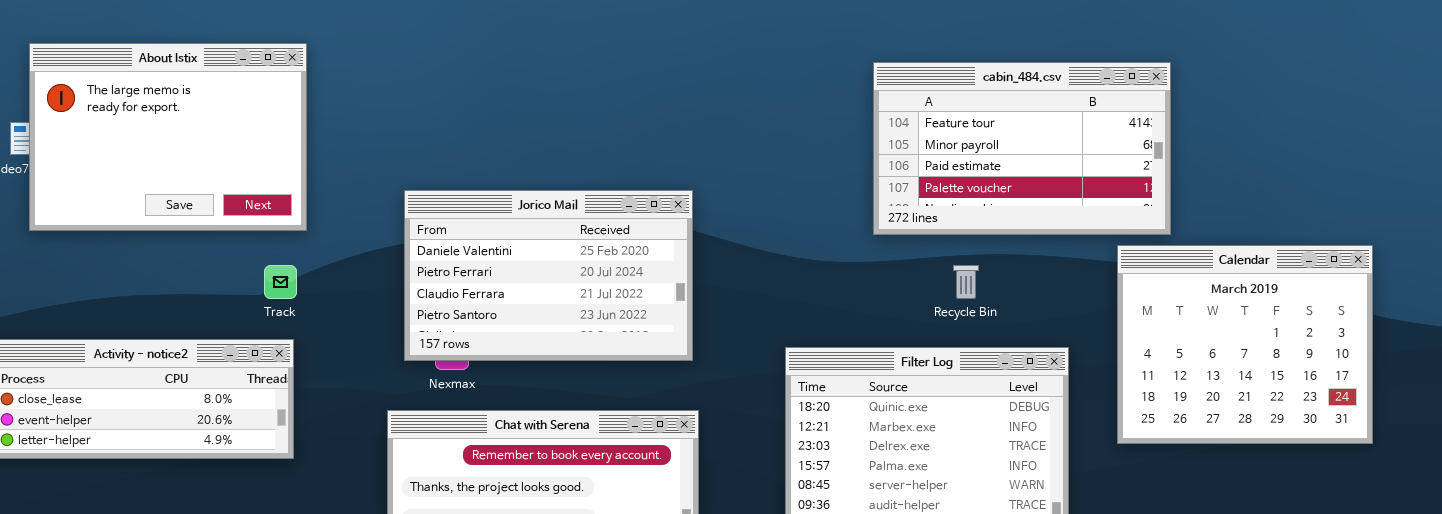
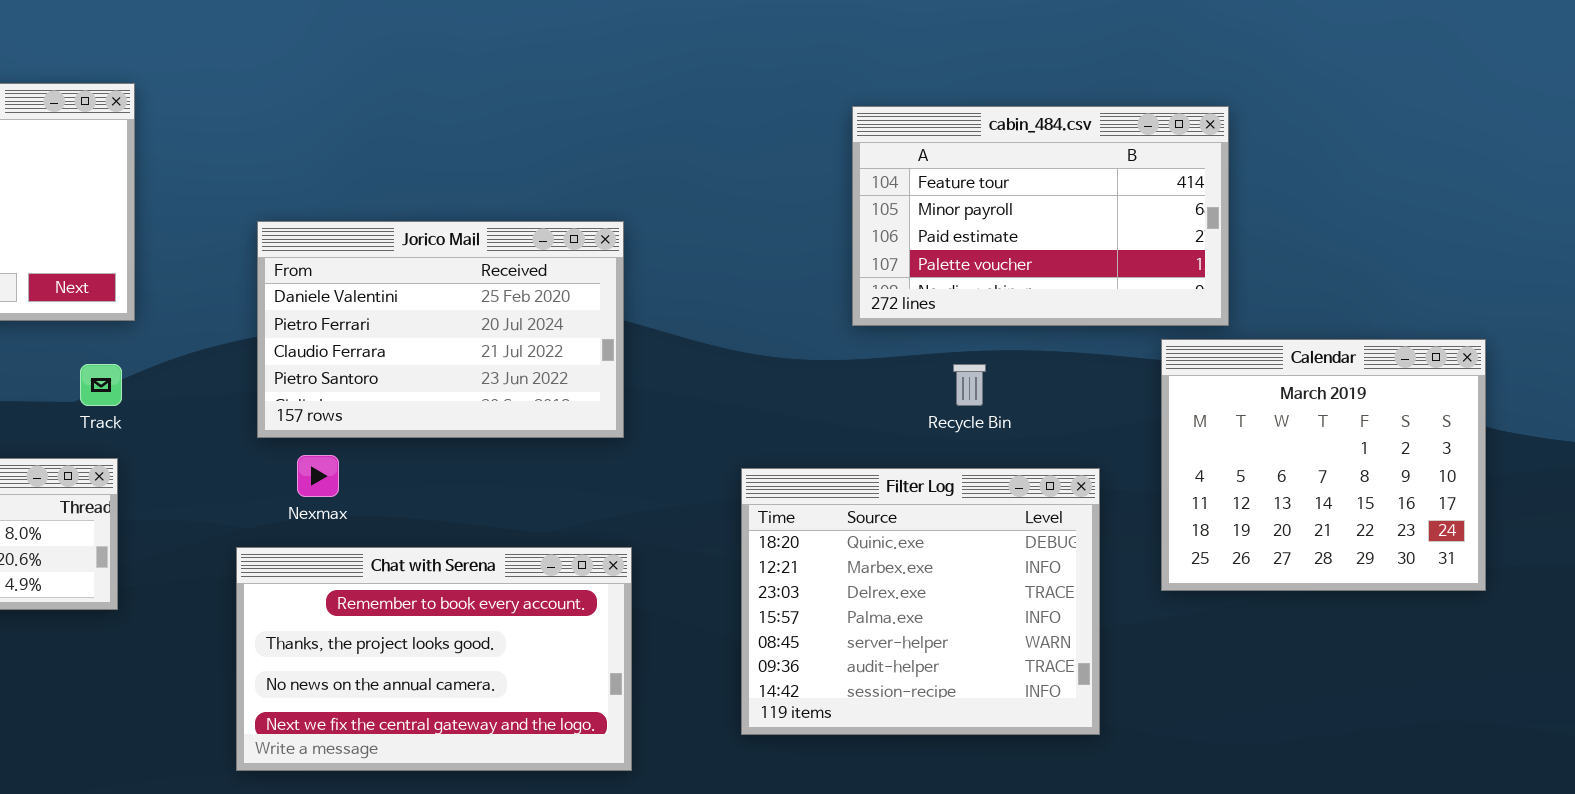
Jorico Mail: [404,190,693,361] -> [257,221,624,438], moved

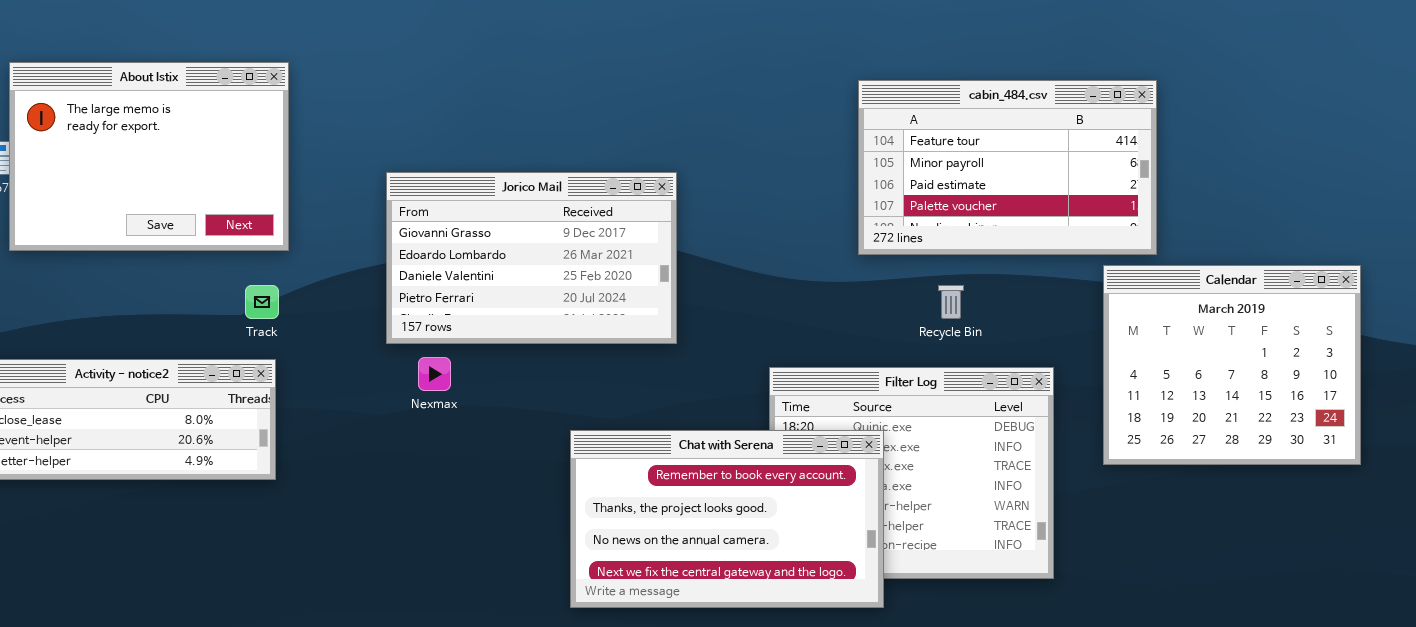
Jorico Mail: [257,221,624,438] -> [386,172,677,344], scrolled up 2 rows
Chat with Serena: [236,547,632,771] -> [570,430,884,608], moved

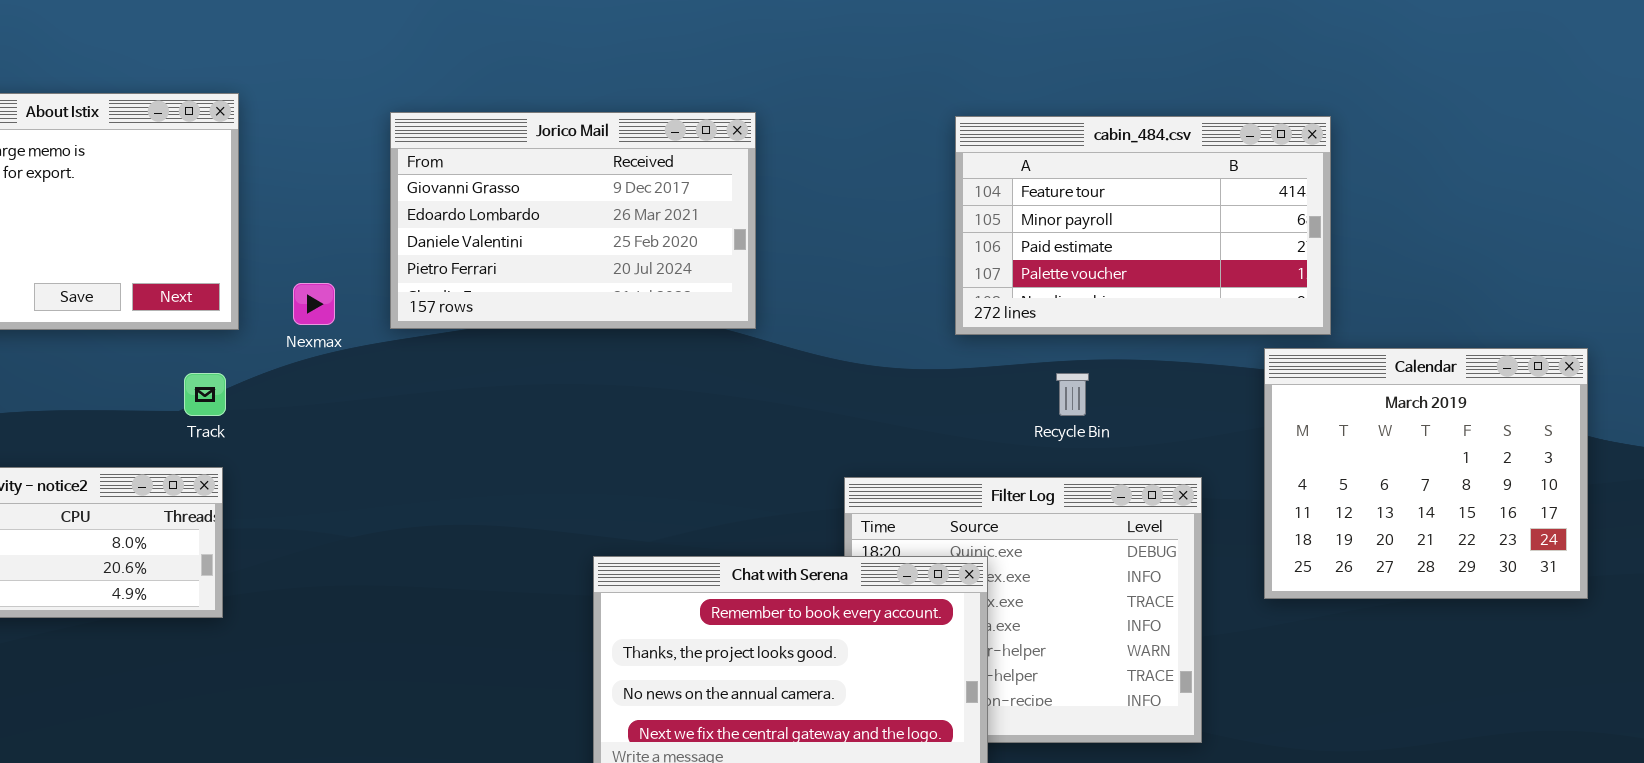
Jorico Mail: [386,172,677,344] -> [390,112,756,329], moved
Nexmax: [418,357,451,391] -> [293,283,335,325], moved

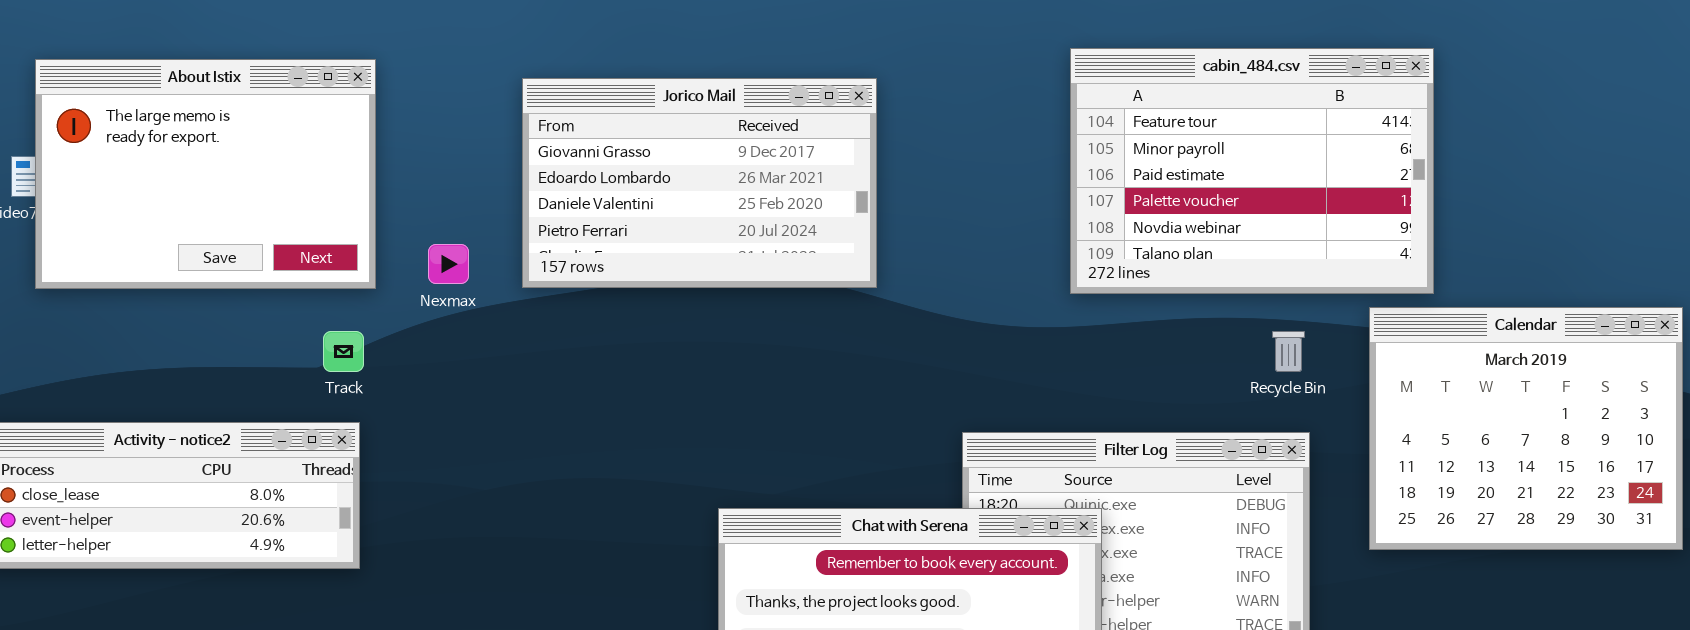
cabin_484.csv: [955,116,1331,335] -> [1070,48,1434,294], resized
Recycle Bin: [1056,373,1089,416] -> [1272,331,1305,372], moved

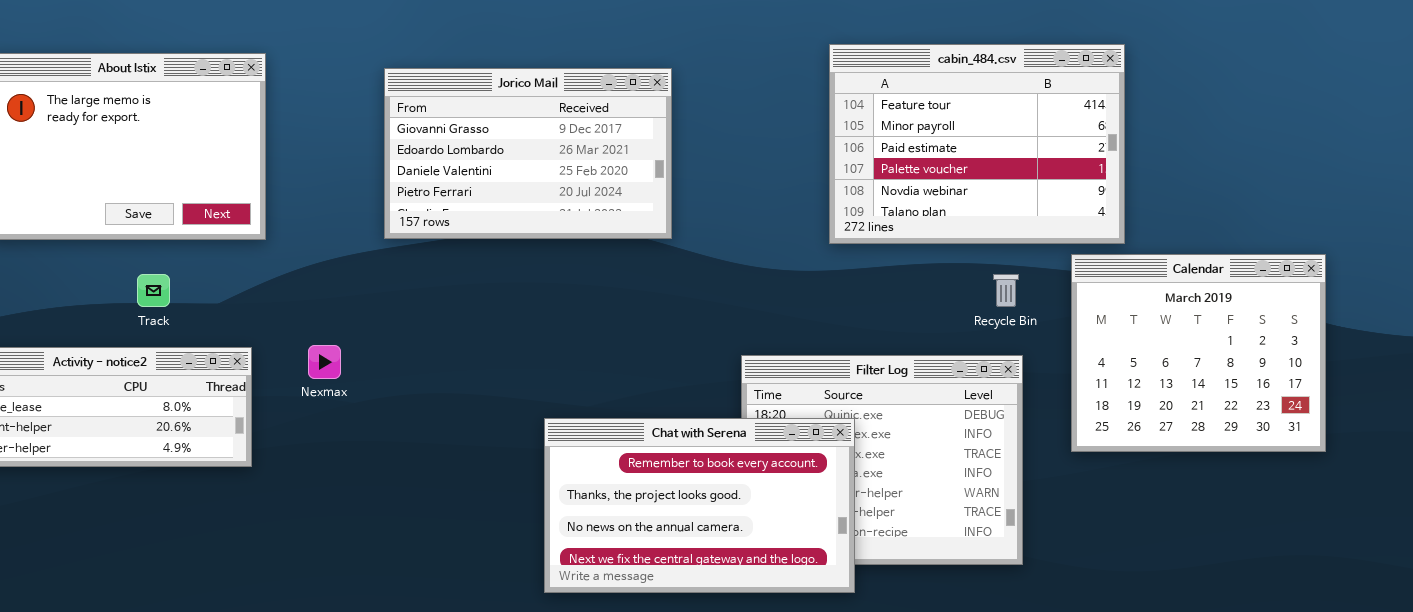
Nexmax: [428,244,469,284] -> [308,345,341,379], moved
Track: [323,331,364,372] -> [137,274,170,307], moved

